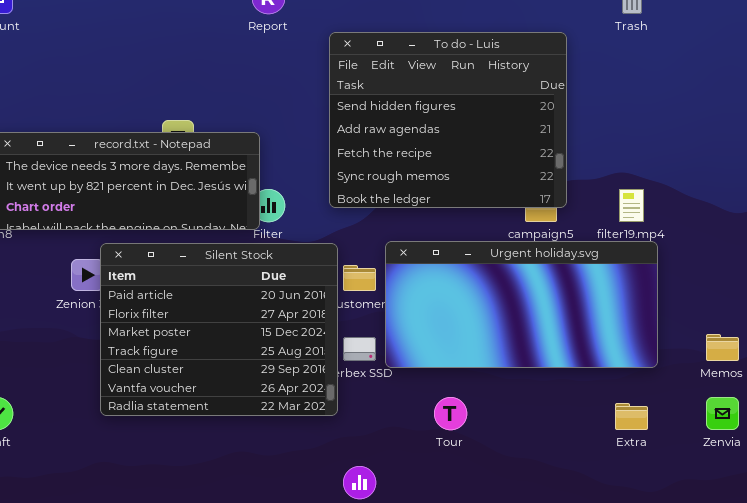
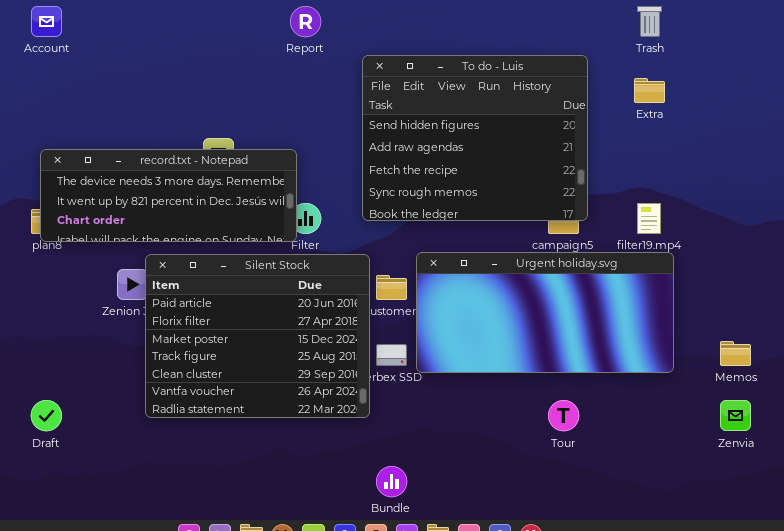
Tour: [434,397,467,430] -> [548,400,579,431], moved
Extra: [615,403,648,430] -> [634,78,665,103], moved

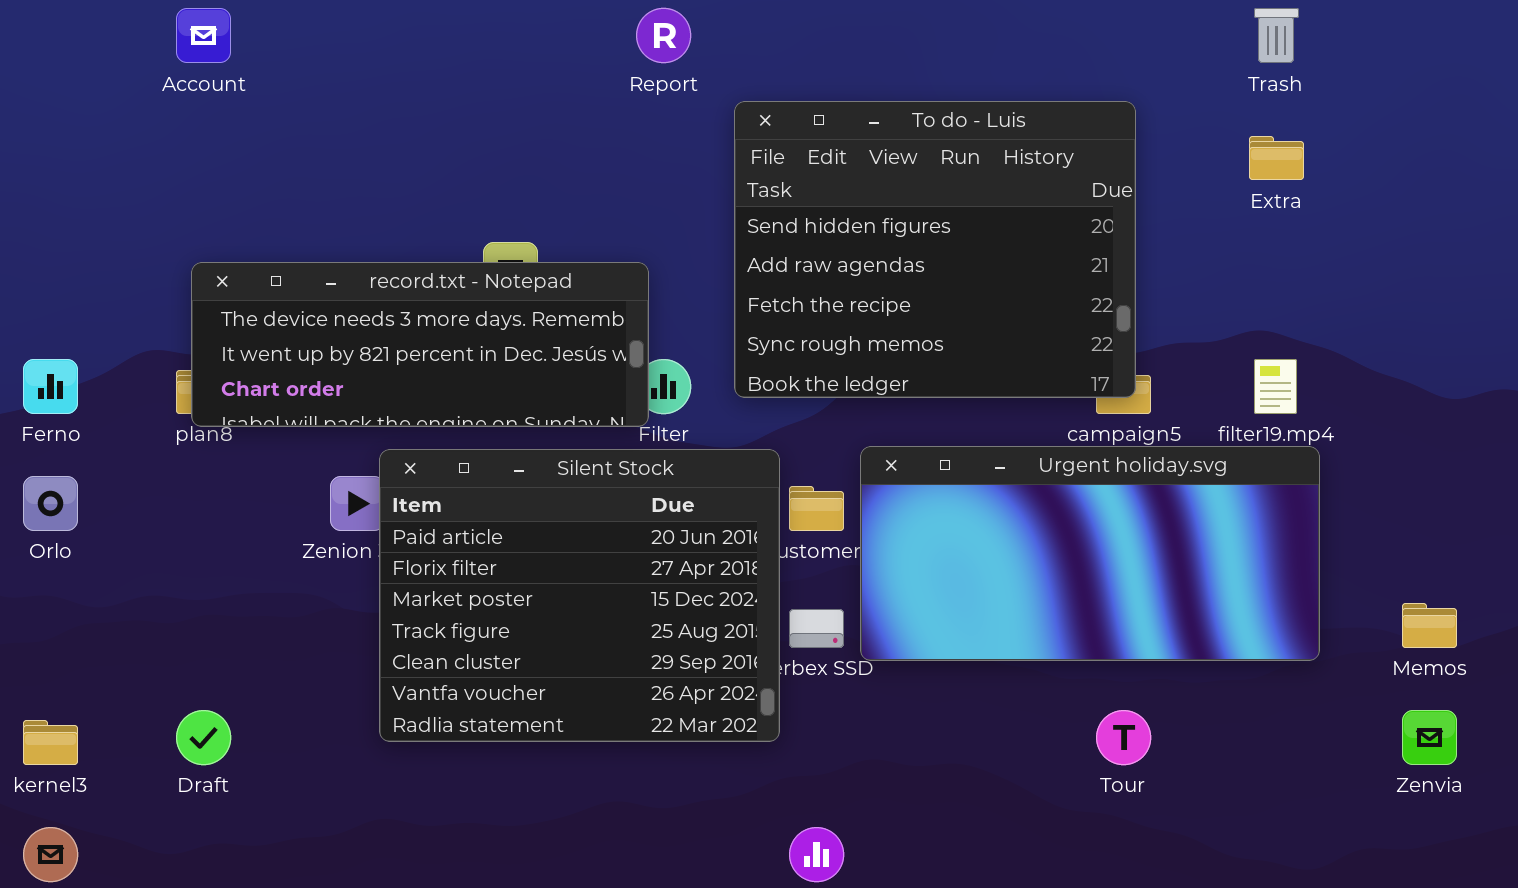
To do - Luis: [362,55,588,221] -> [734,101,1136,398], moved

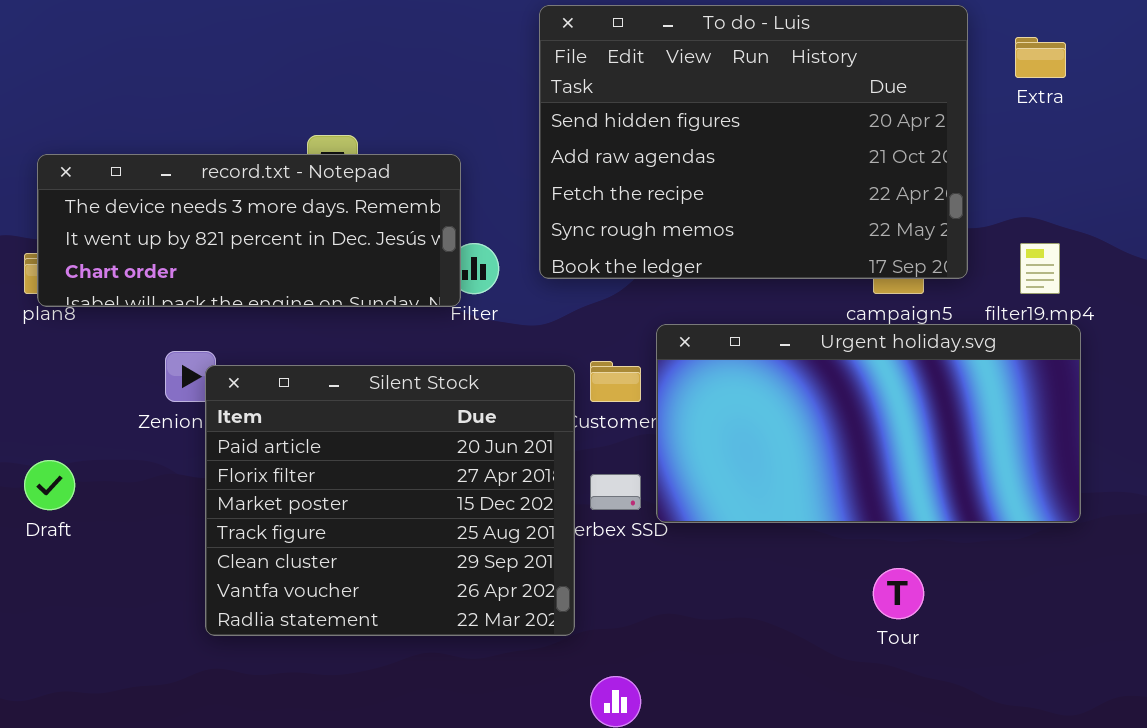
To do - Luis: [734,101,1136,398] -> [539,5,968,279], resized
Silent Stock: [379,449,780,742] -> [205,365,575,636], moved
Draft: [176,710,231,765] -> [24,460,75,510], moved

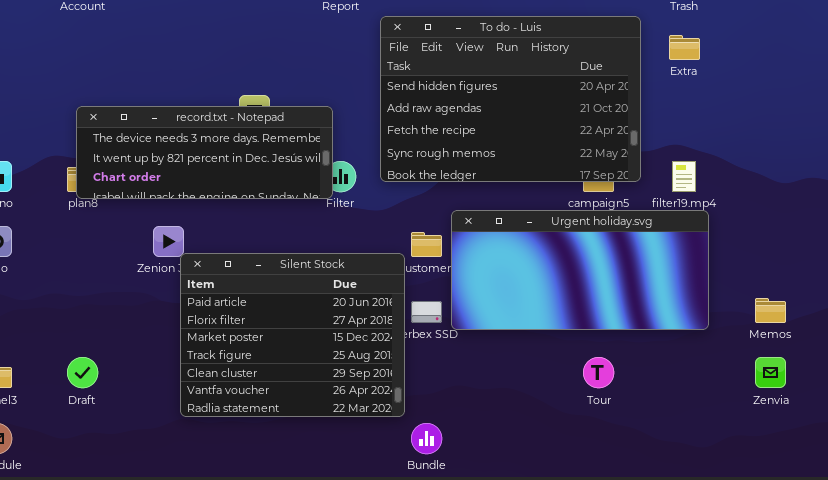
Silent Stock: [205,365,575,636] -> [180,253,405,417], moved
Draft: [24,460,75,510] -> [67,357,98,388], moved

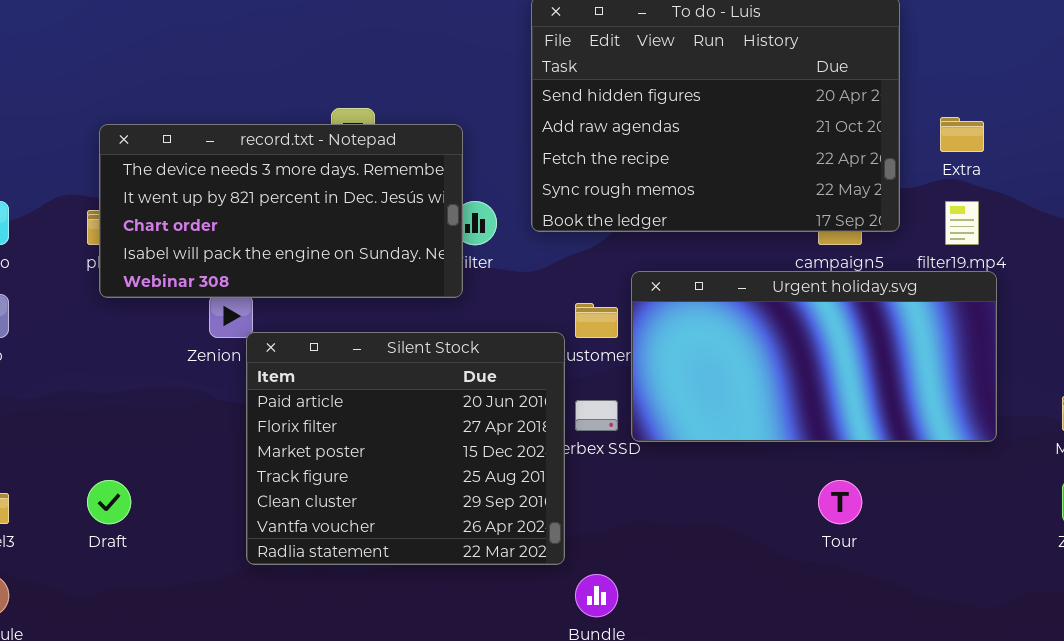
Extra: [669,35,700,60] -> [940,117,984,152], moved
record.txt - Notepad: [76,106,333,199] -> [99,124,463,298], resized

